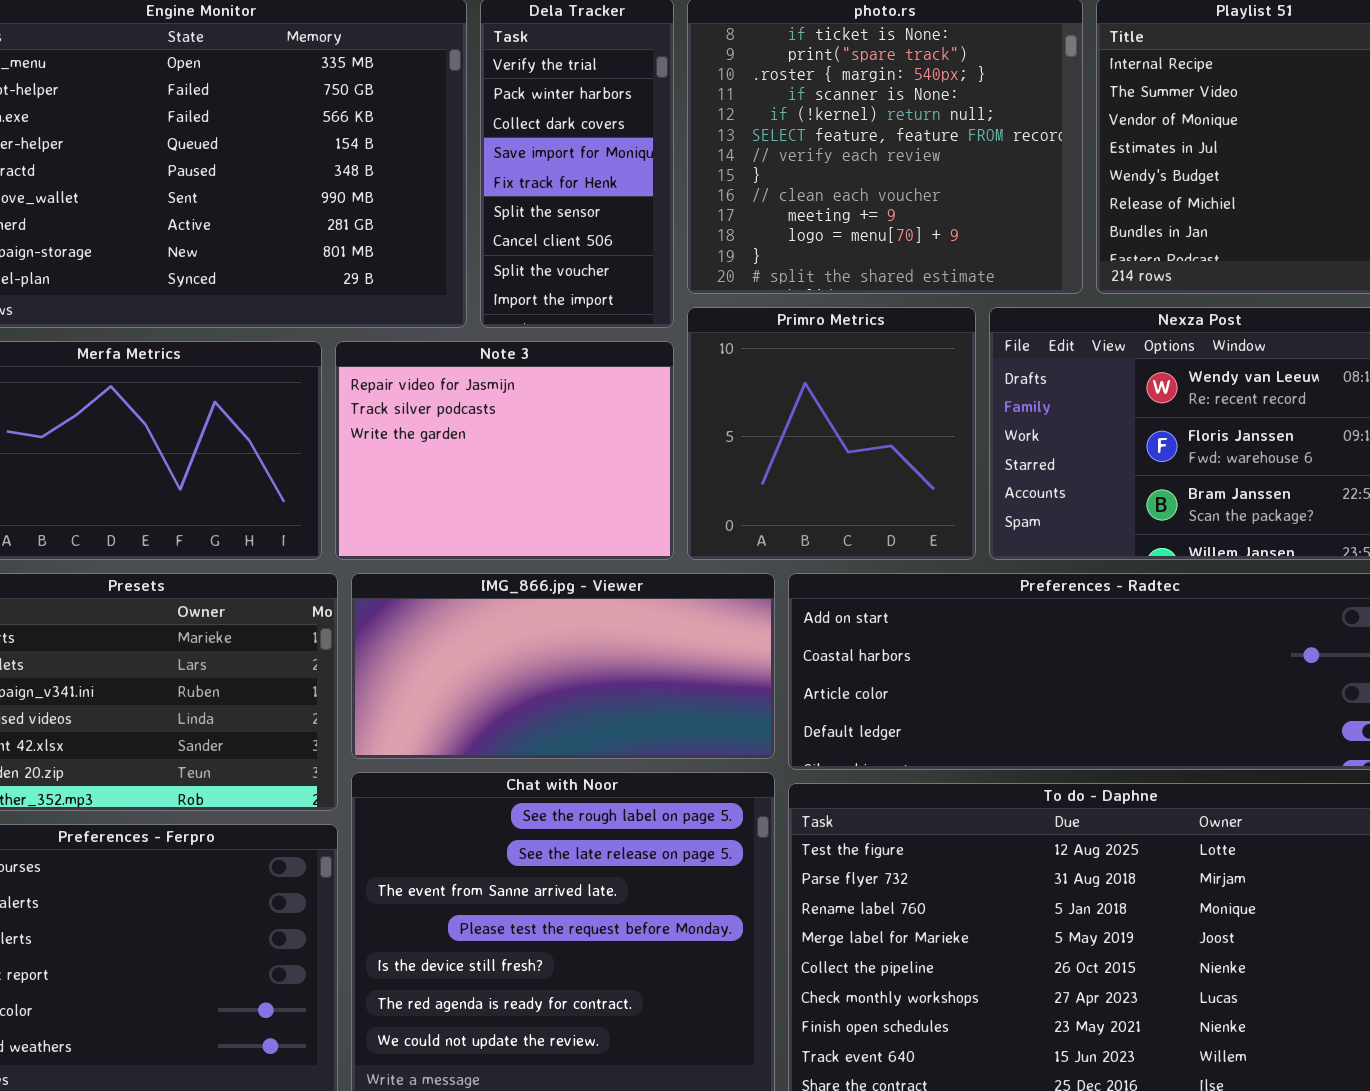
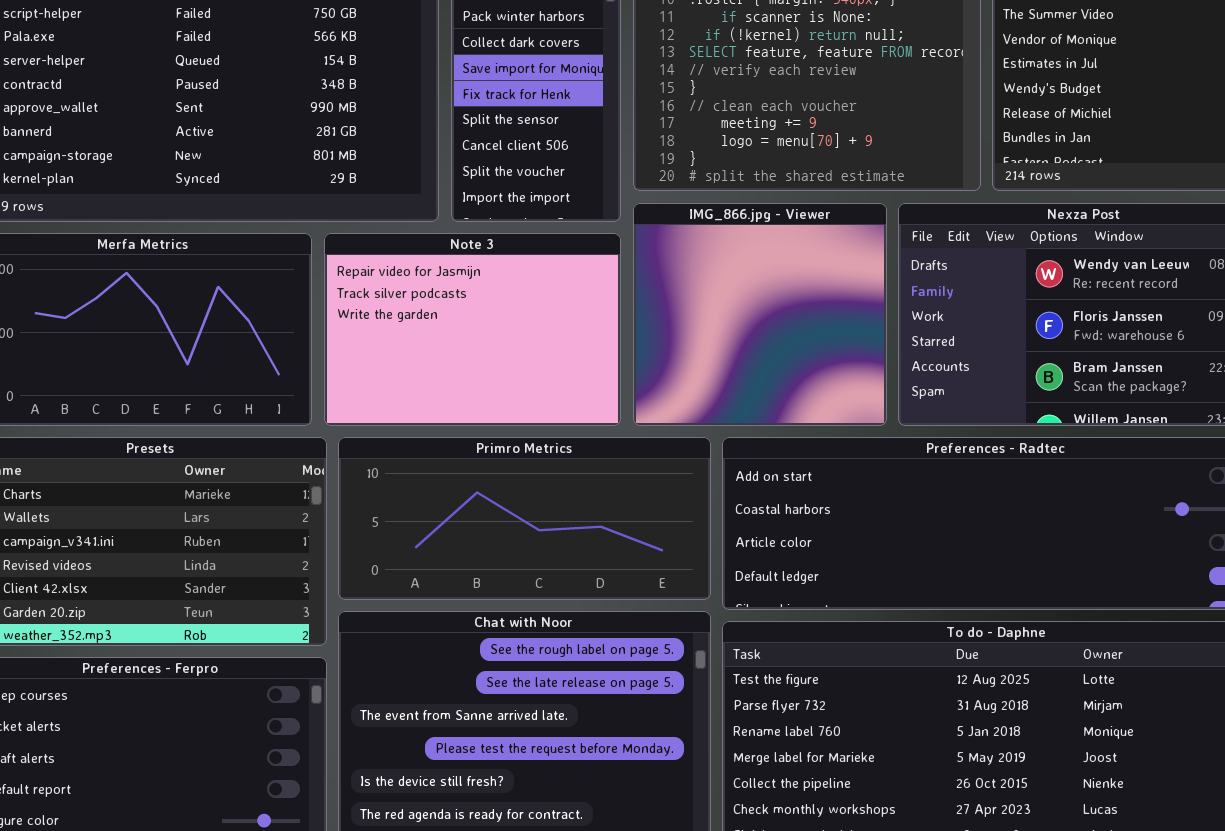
Primro Metrics: [687,307,976,560] -> [338,437,711,600], moved, resized
IMG_866.jpg - Viewer: [351,573,775,759] -> [633,203,887,426], moved, resized

